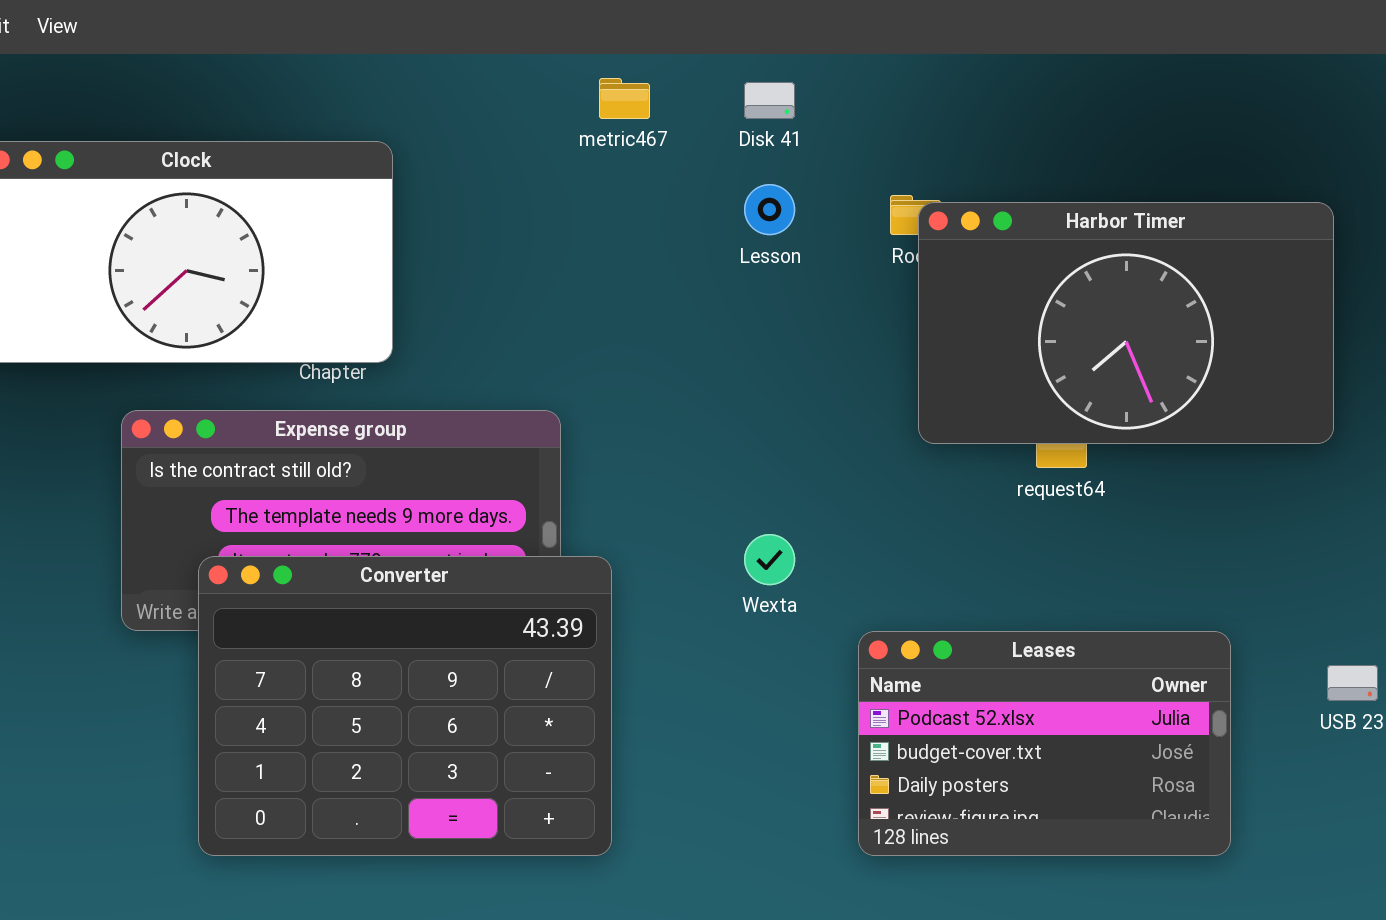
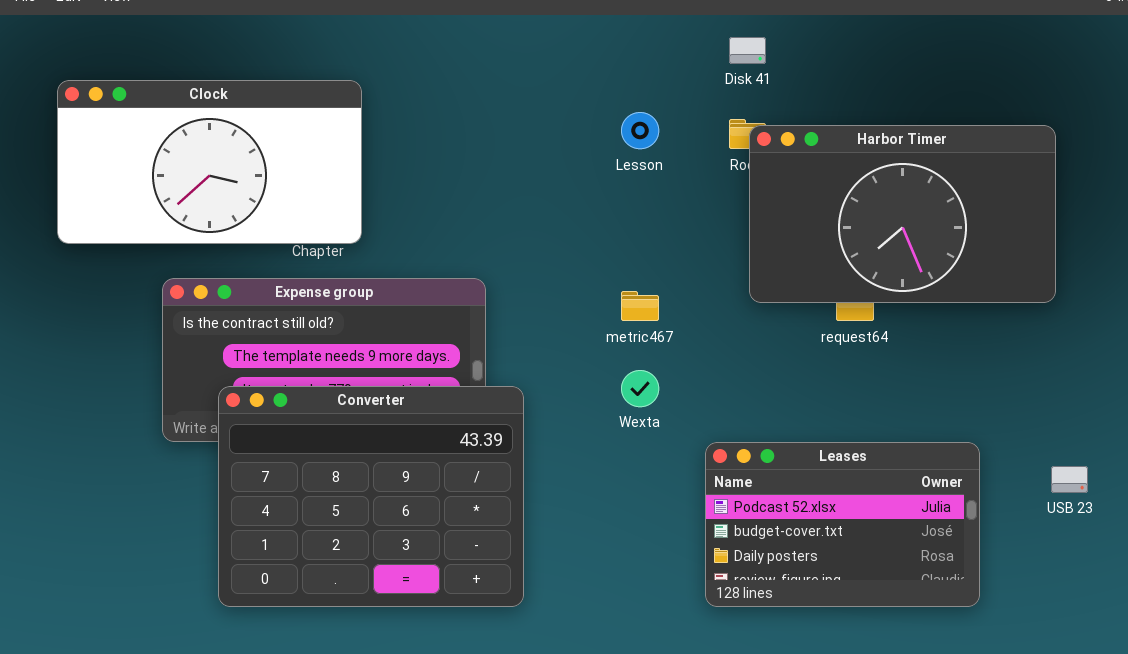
metric467: [599,78,650,119] -> [621,291,659,321], moved
Disk 41: [744,82,795,119] -> [729,37,766,64], moved

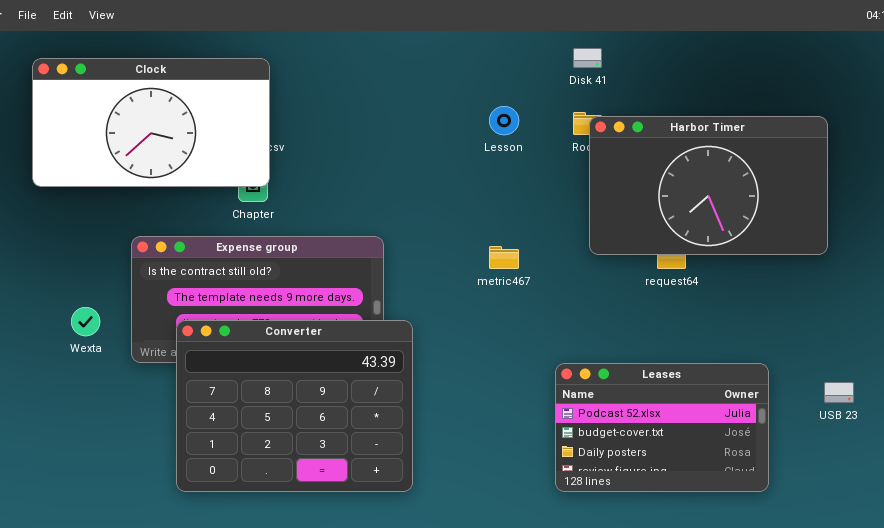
Clock: [57,80,362,244] -> [32,58,270,187], moved
Wexta: [621,370,659,407] -> [71,307,100,336], moved

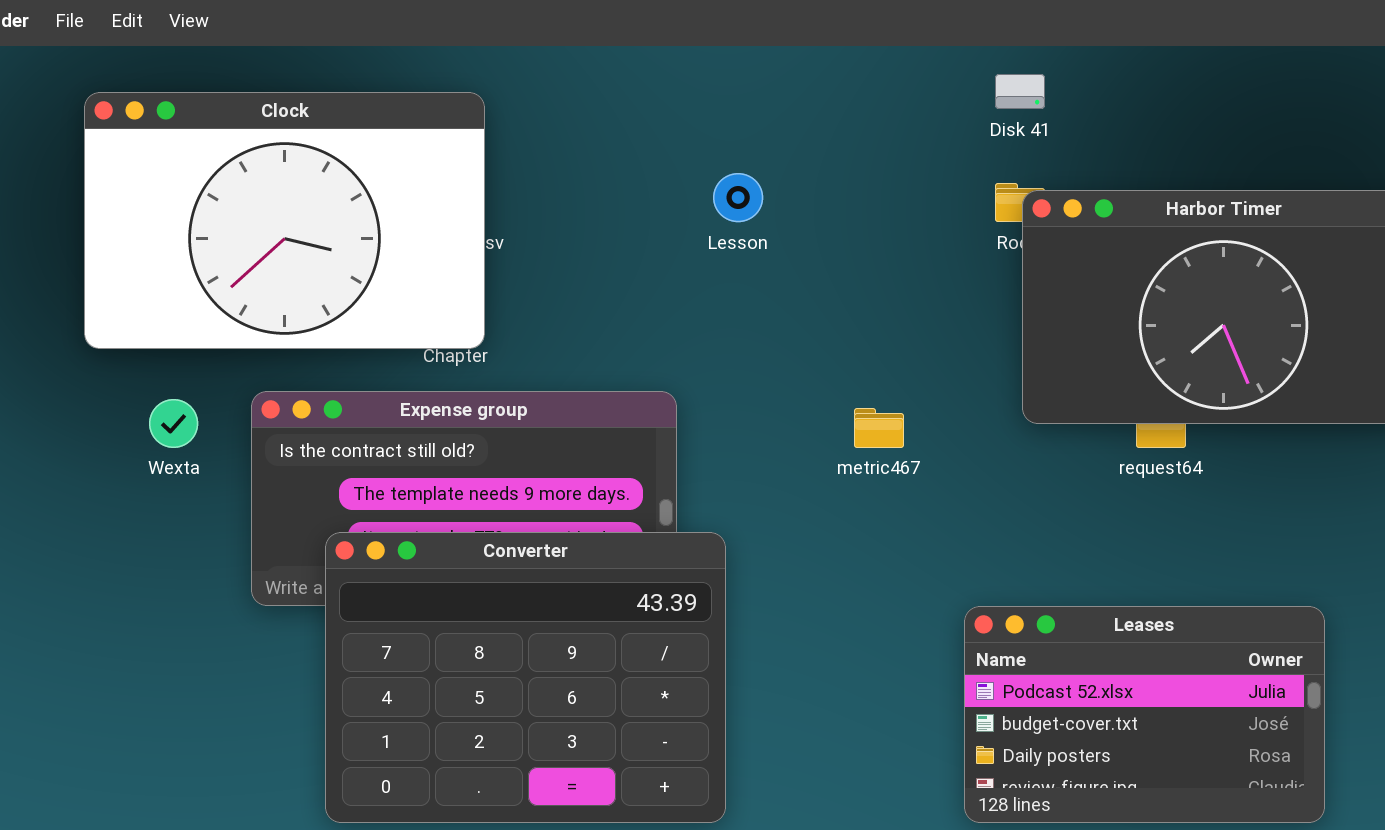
Clock: [32,58,270,187] -> [84,92,485,349], resized
Lesson: [489,106,519,135] -> [713,173,763,222], moved
Wexta: [71,307,100,336] -> [149,399,198,448], moved

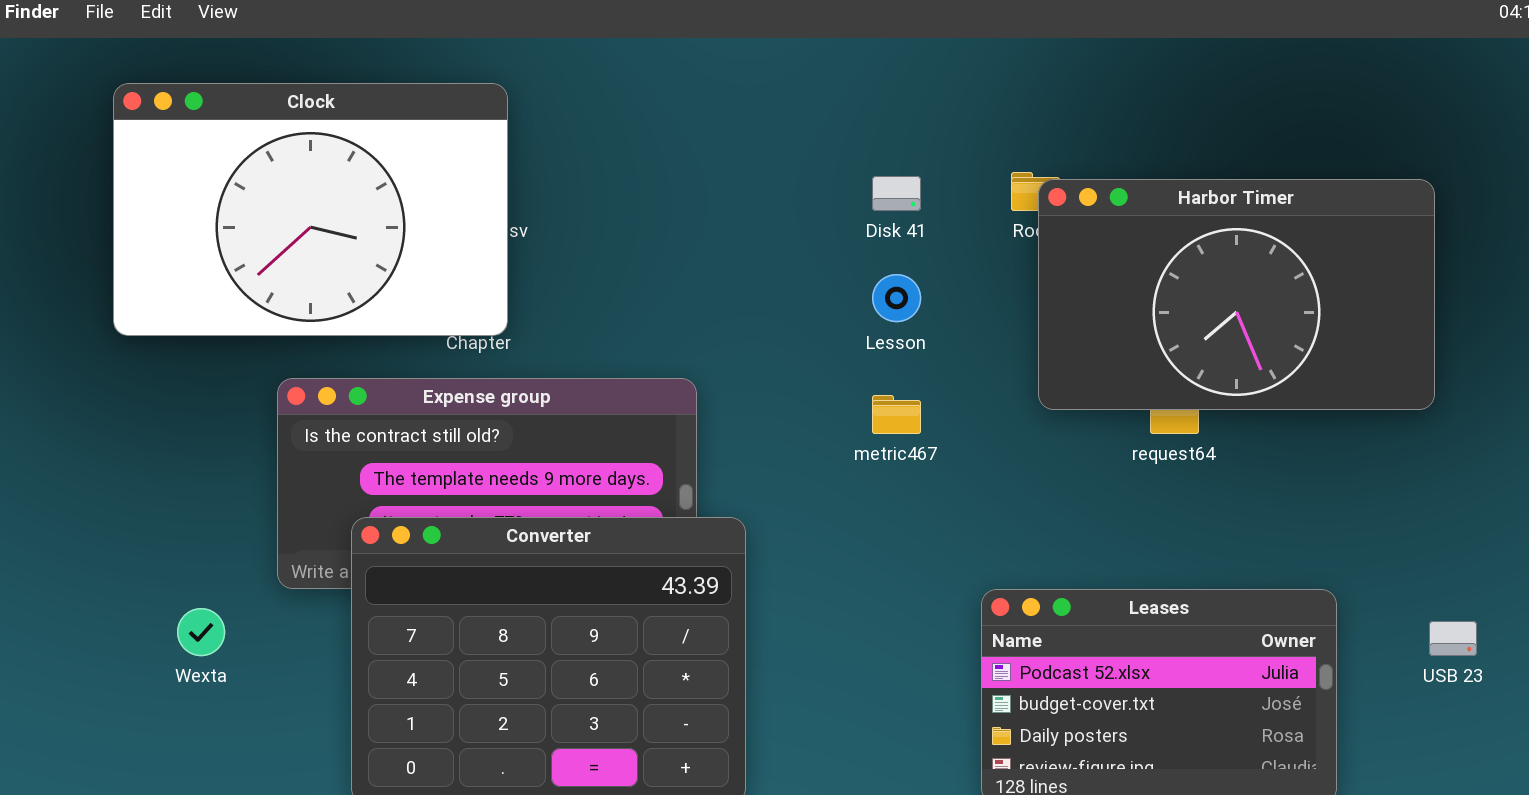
Disk 41: [995,74,1045,109] -> [872,176,921,211], moved
Lesson: [713,173,763,222] -> [872,274,921,322], moved
Wexta: [149,399,198,448] -> [177,608,225,656], moved

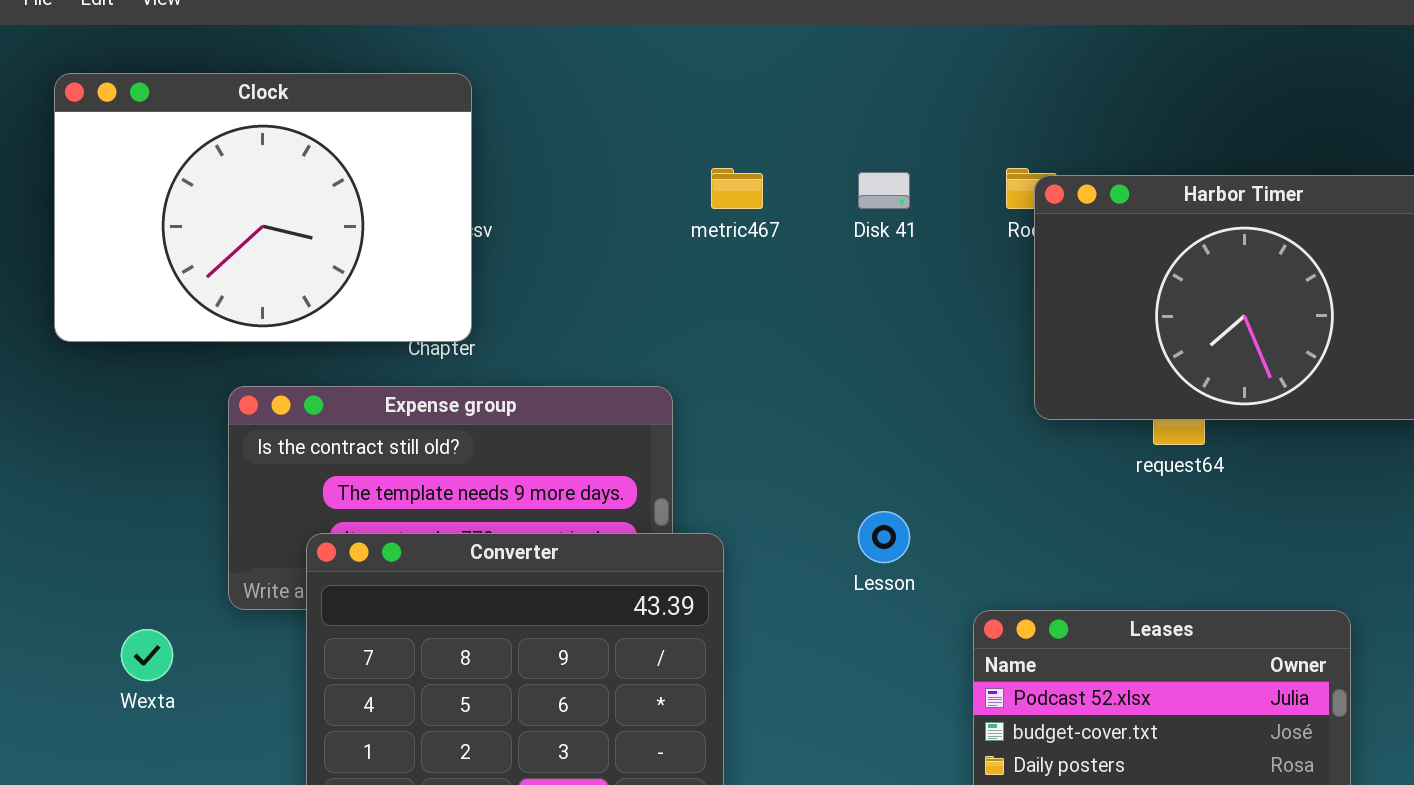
Lesson: [872,274,921,322] -> [858,511,910,563], moved
metric467: [872,395,921,434] -> [711,168,763,209], moved

